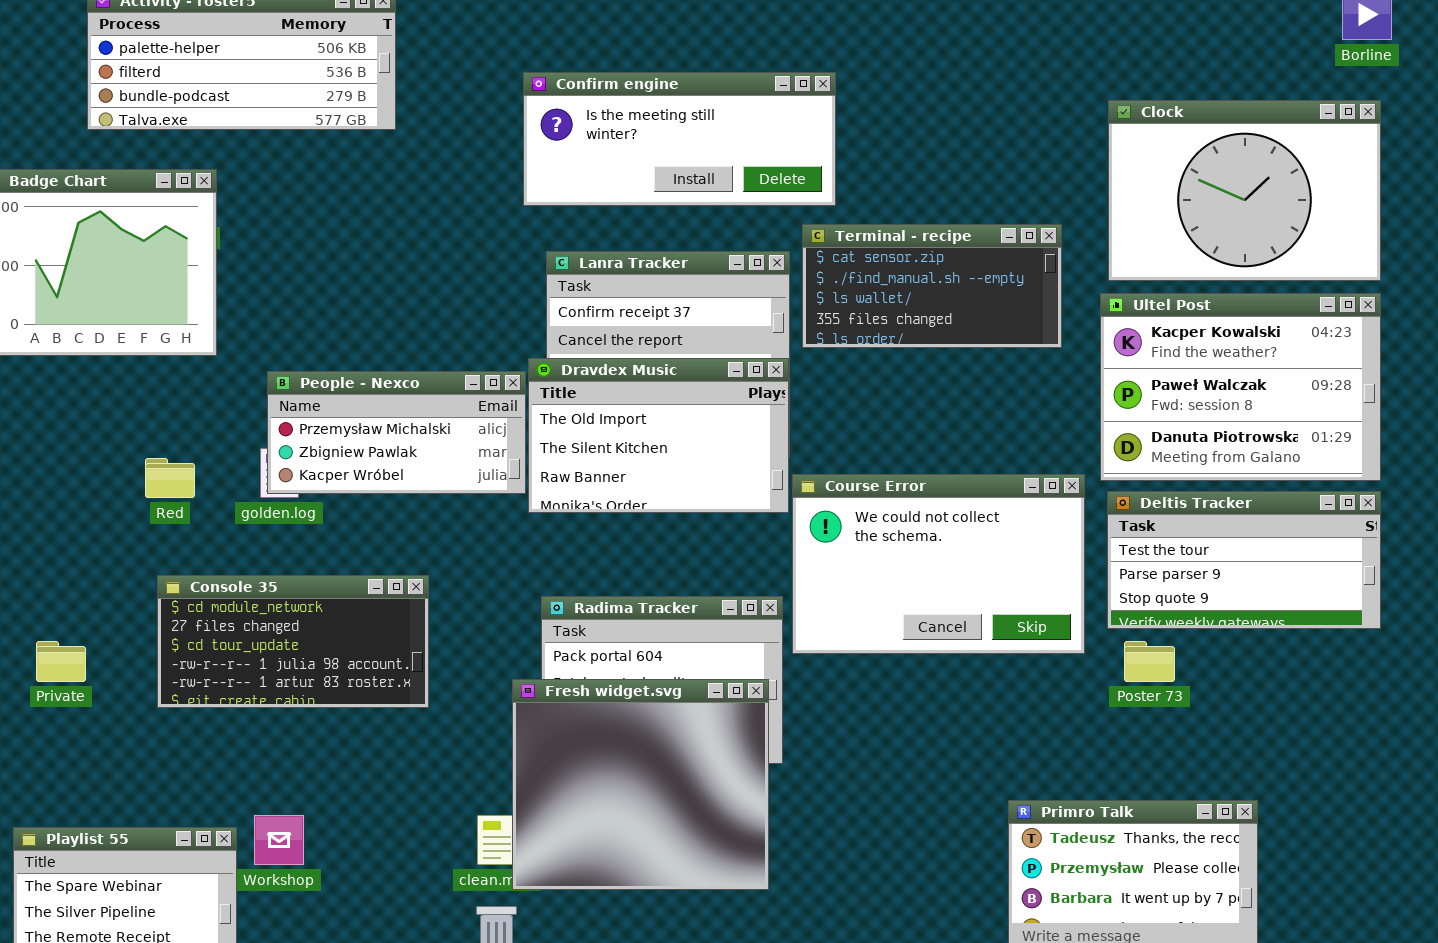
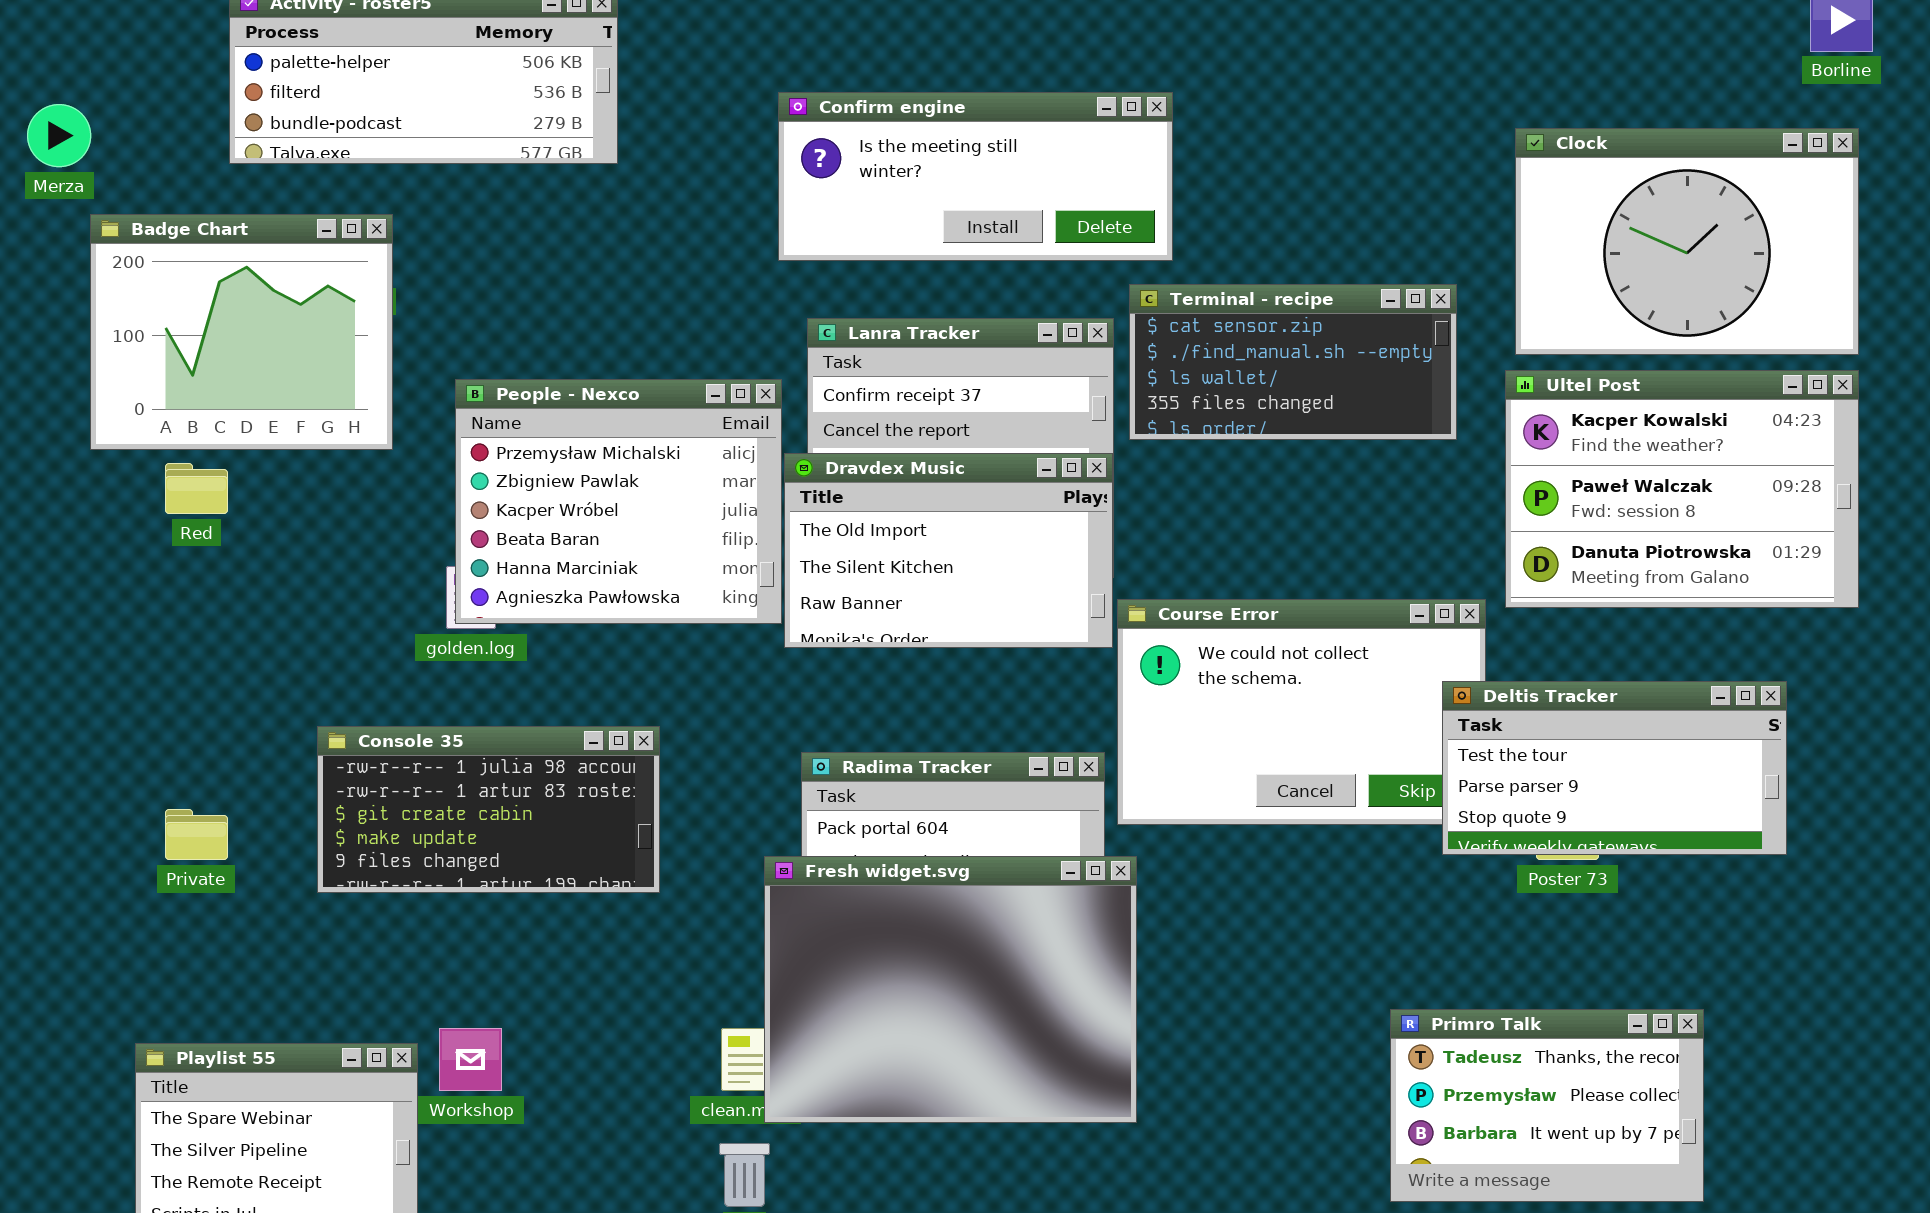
People - Nexco: [267,371,526,494] -> [455,379,782,624], resized
Red: [145,458,195,498] -> [165,463,228,514], moved
Deltis Tracker: [1107,491,1381,629] -> [1442,681,1787,855], moved
Console 35: [157,575,429,708] -> [317,726,660,893], scrolled down 3 rows
Fresh widget.svg: [512,679,769,890] -> [764,856,1137,1123], resized

